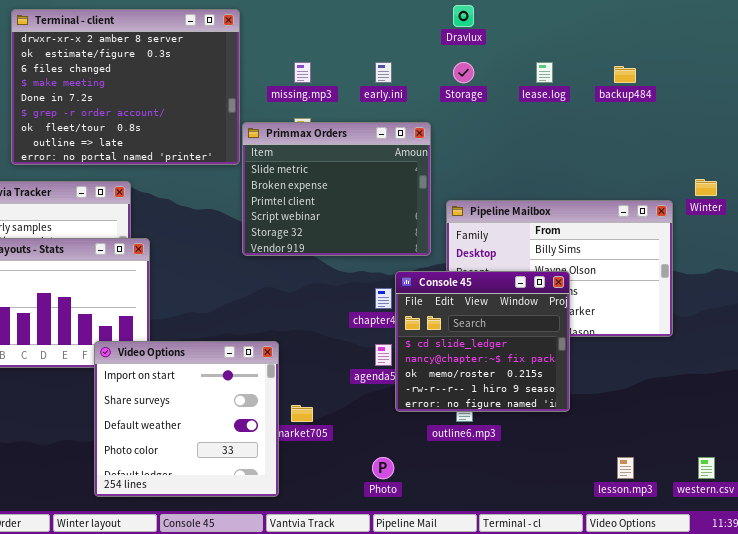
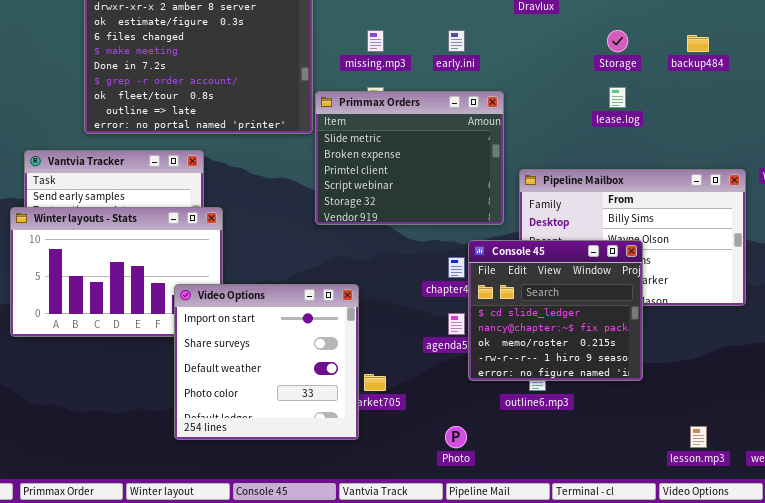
Storage: [453,62,474,83] -> [607,30,628,52], moved
lease.log: [536,62,553,83] -> [609,87,626,108], moved
Video Options: [94,341,279,497] -> [174,284,359,440], moved

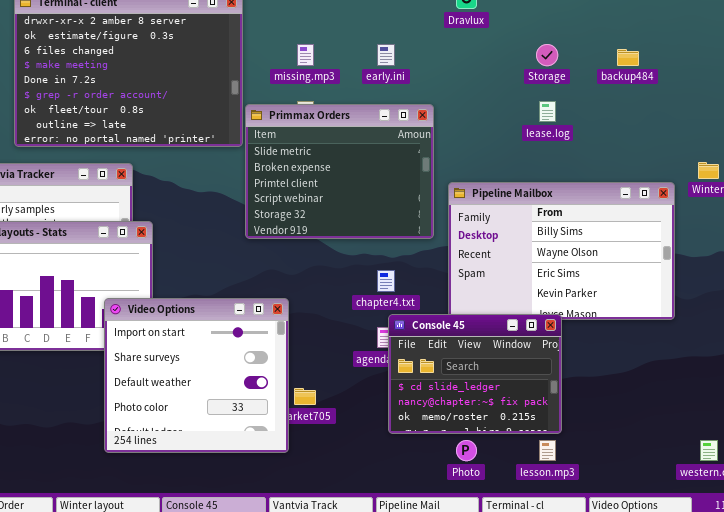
Console 45: [468,240,643,381] -> [388,314,562,434], moved, resized
Photo: [445,426,467,448] -> [456,440,477,461], moved
lesson.mp3: [690,426,707,448] -> [539,440,556,461], moved

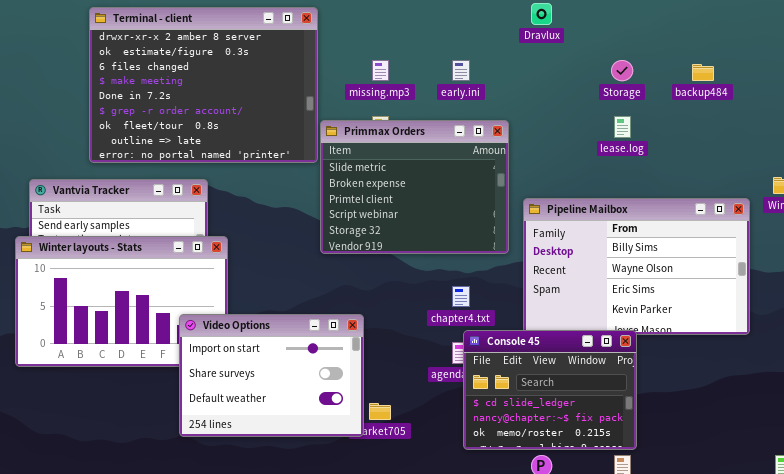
Video Options: [104,298,289,453] -> [179,314,364,437], resized

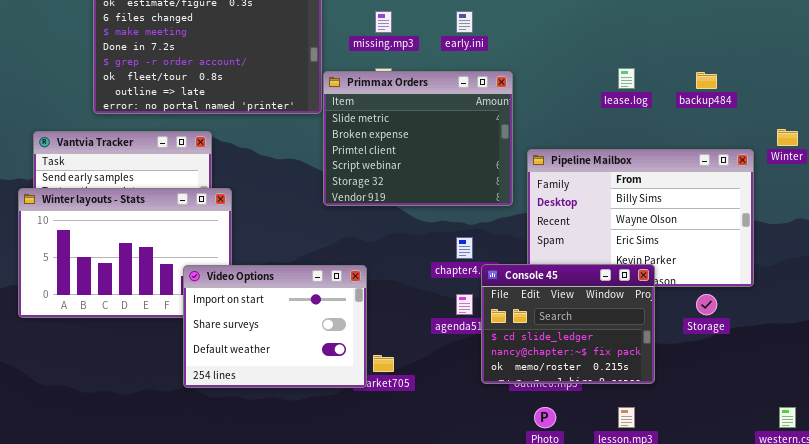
Storage: [611,60,633,81] -> [696,294,717,315], moved
backup484: [692,64,714,81] -> [696,72,717,89], moved
Console 45: [463,330,637,450] -> [481,264,655,384], moved

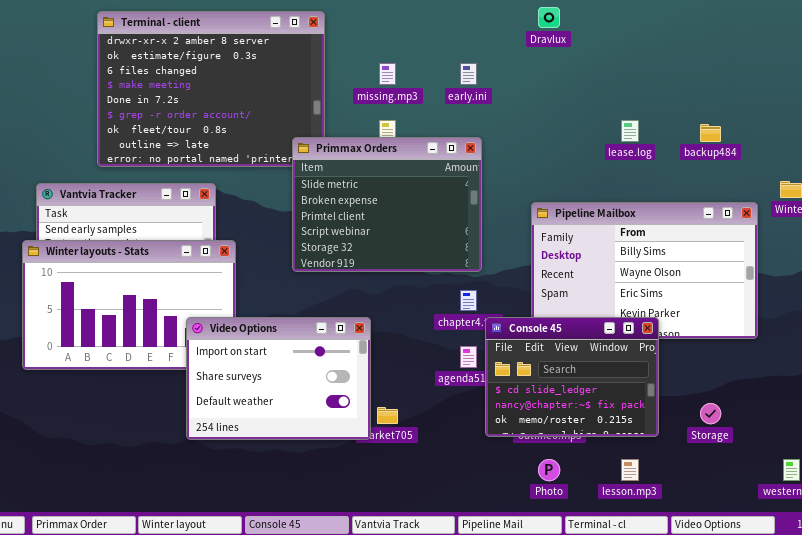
Primmax Orders: [323,71,513,206] -> [292,137,482,272], moved
Storage: [696,294,717,315] -> [700,403,721,424], moved

